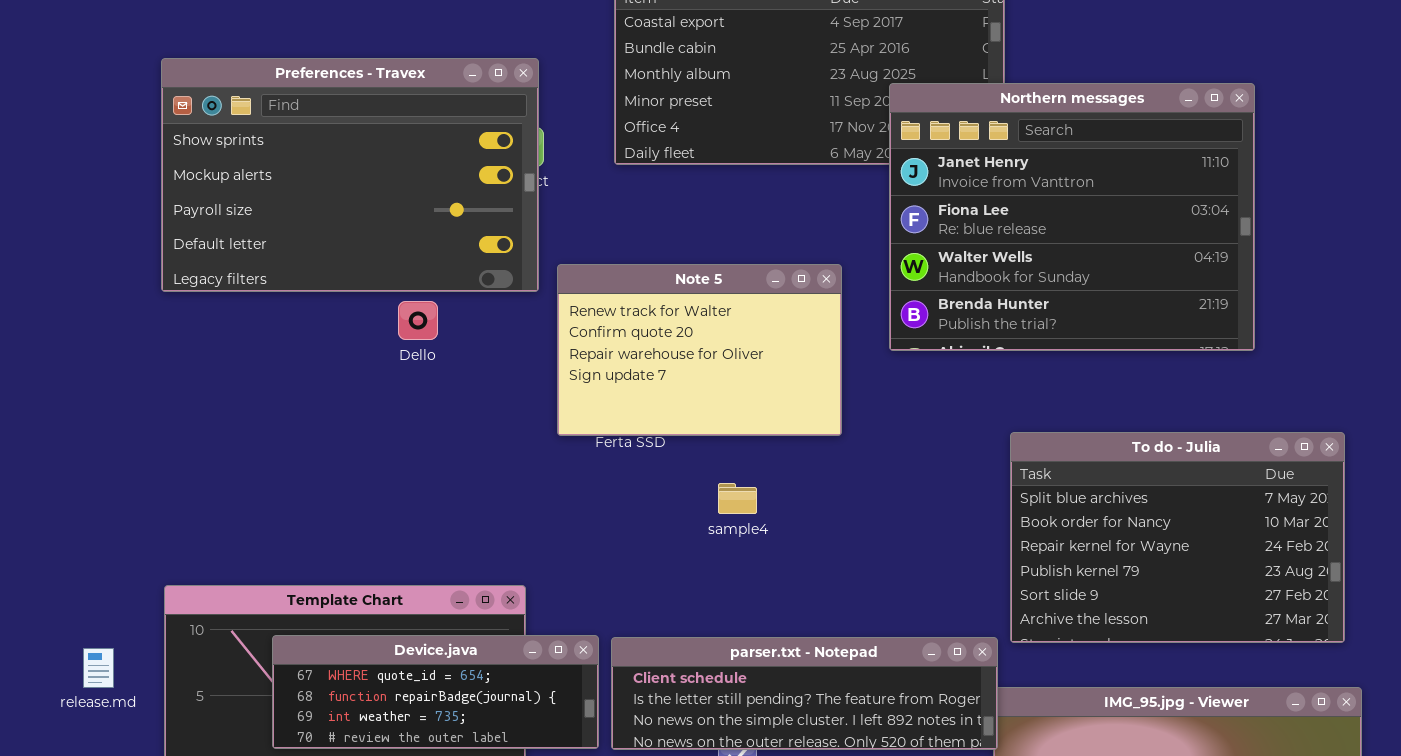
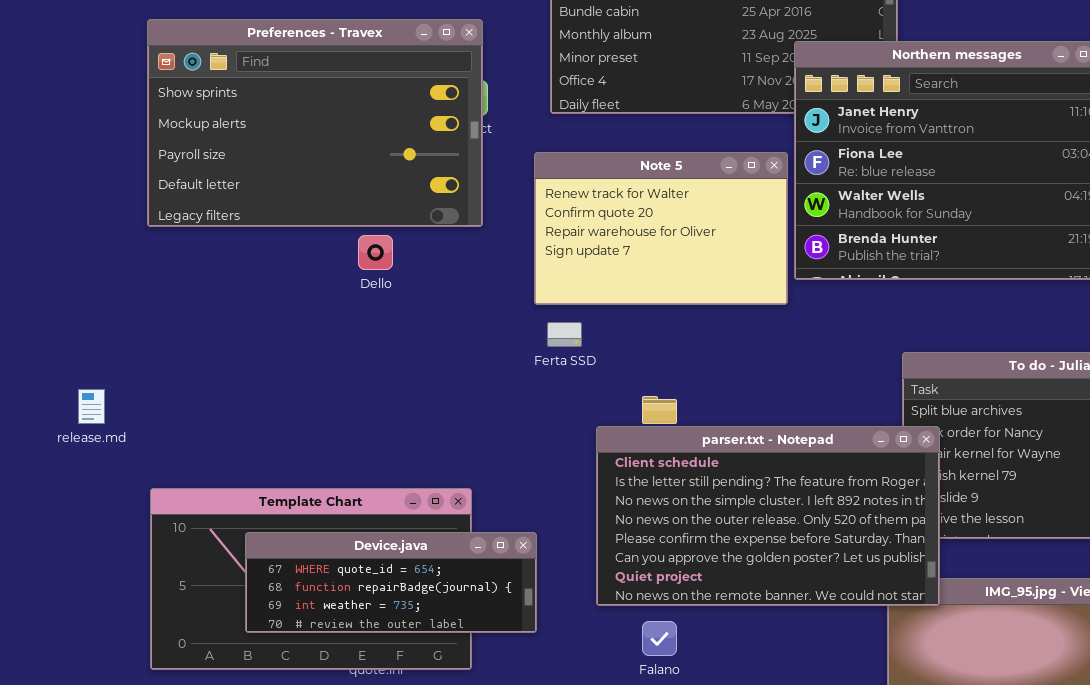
Note 5: [557,264,842,436] -> [534,152,788,305], moved
parser.txt - Notepad: [611,637,998,750] -> [596,426,940,606], moved, resized
release.md: [83,648,114,688] -> [78,389,105,424], moved

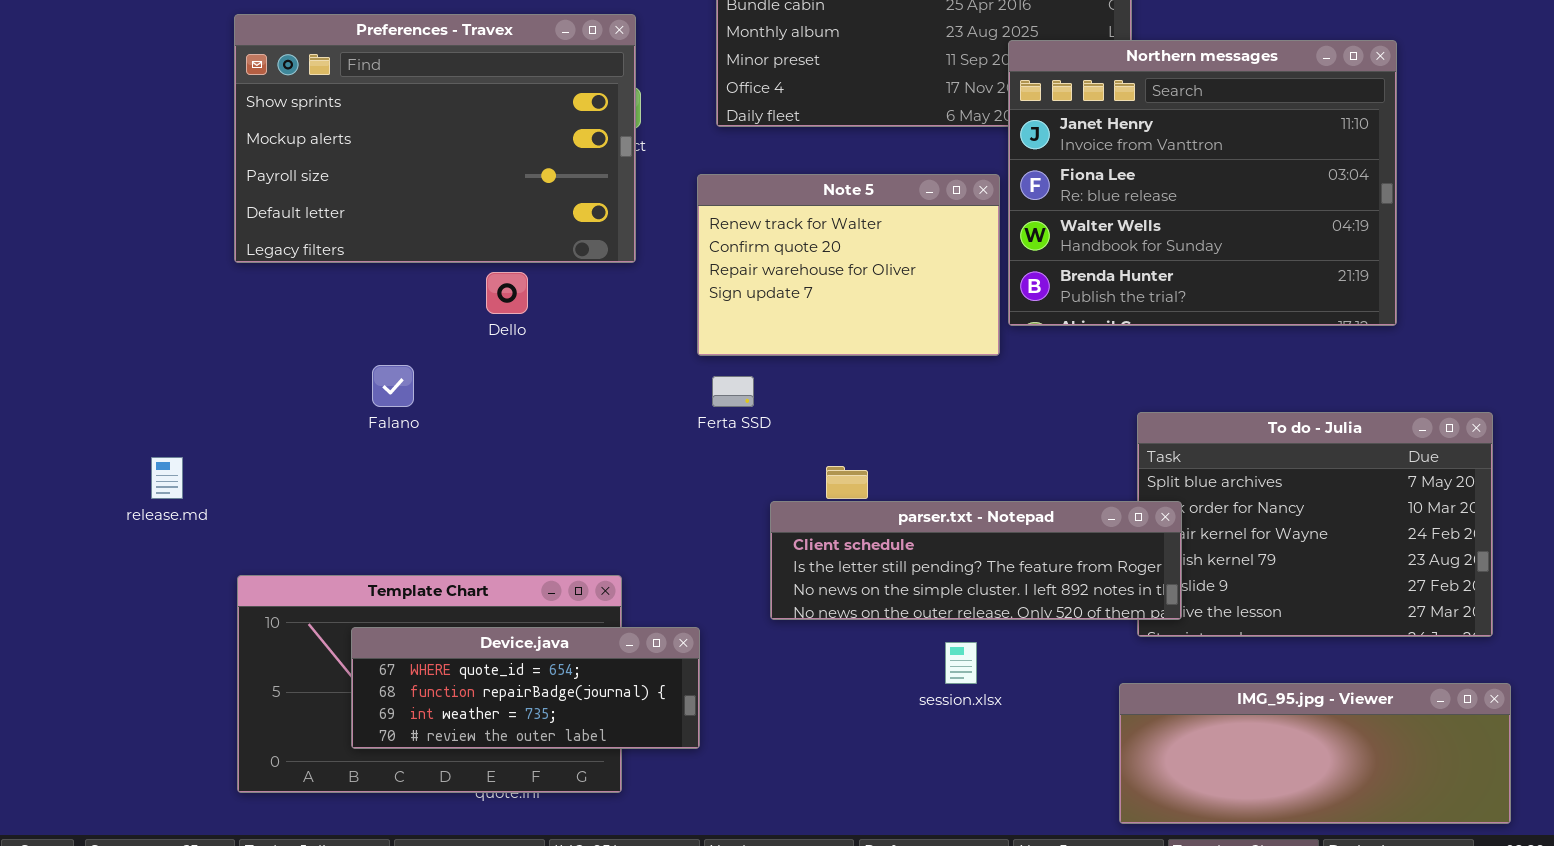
parser.txt - Notepad: [596,426,940,606] -> [770,501,1182,620], resized
Falano: [642,621,677,656] -> [372,365,414,407], moved

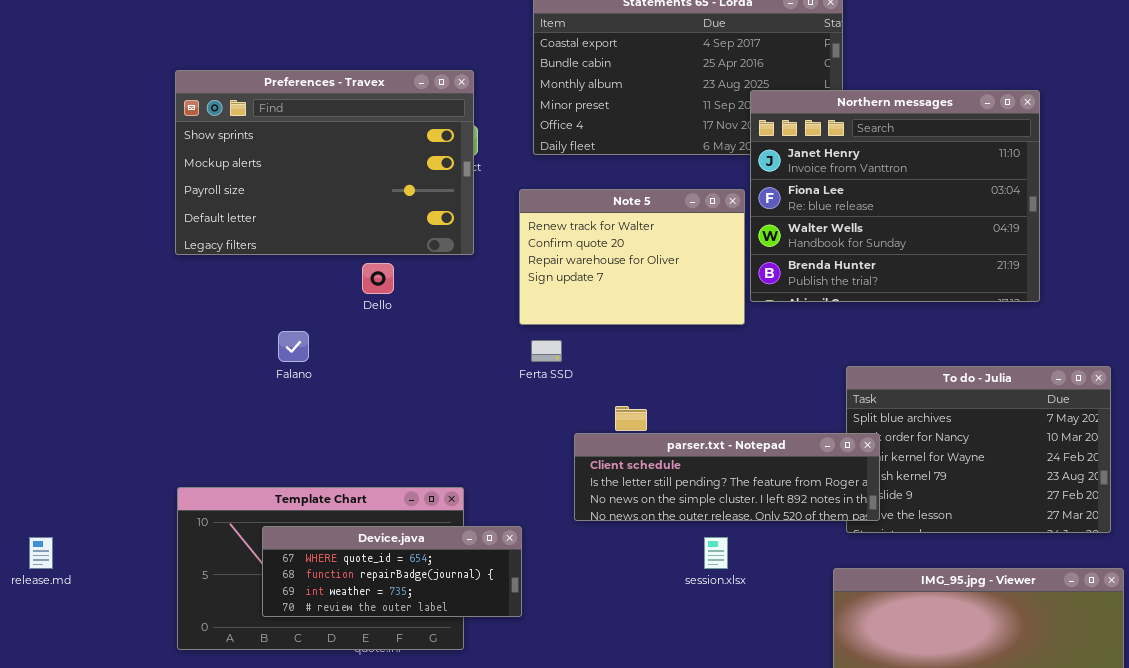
release.md: [151,457,183,499] -> [29,537,53,569], moved

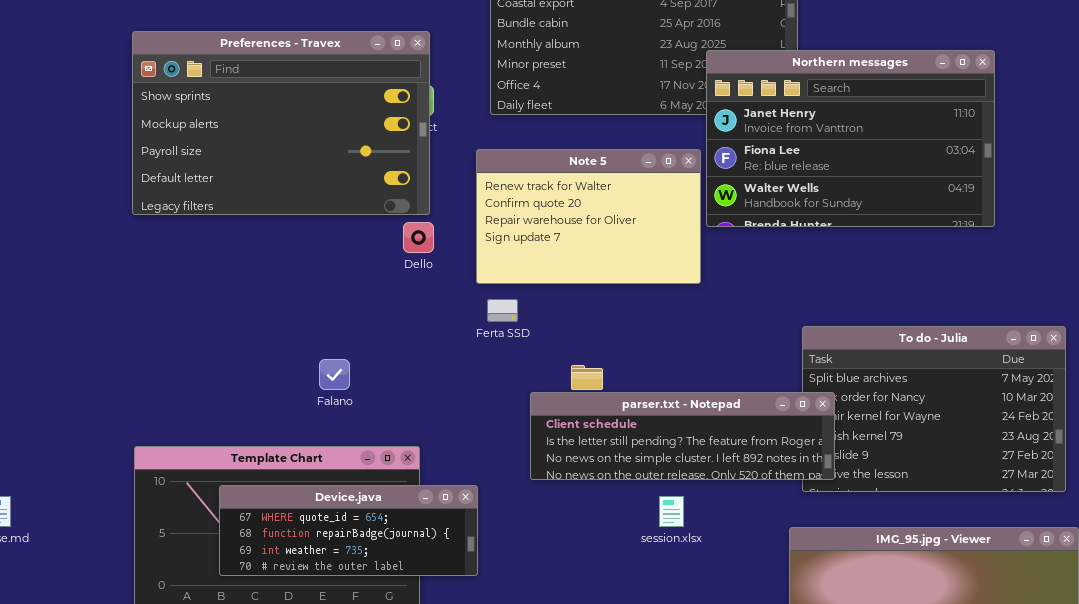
Northern messages: [750,90,1040,302] -> [706,50,995,227], resized
Dello: [362,263,394,294] -> [403,222,434,253], moved
Falano: [278,331,309,362] -> [319,359,350,390], moved

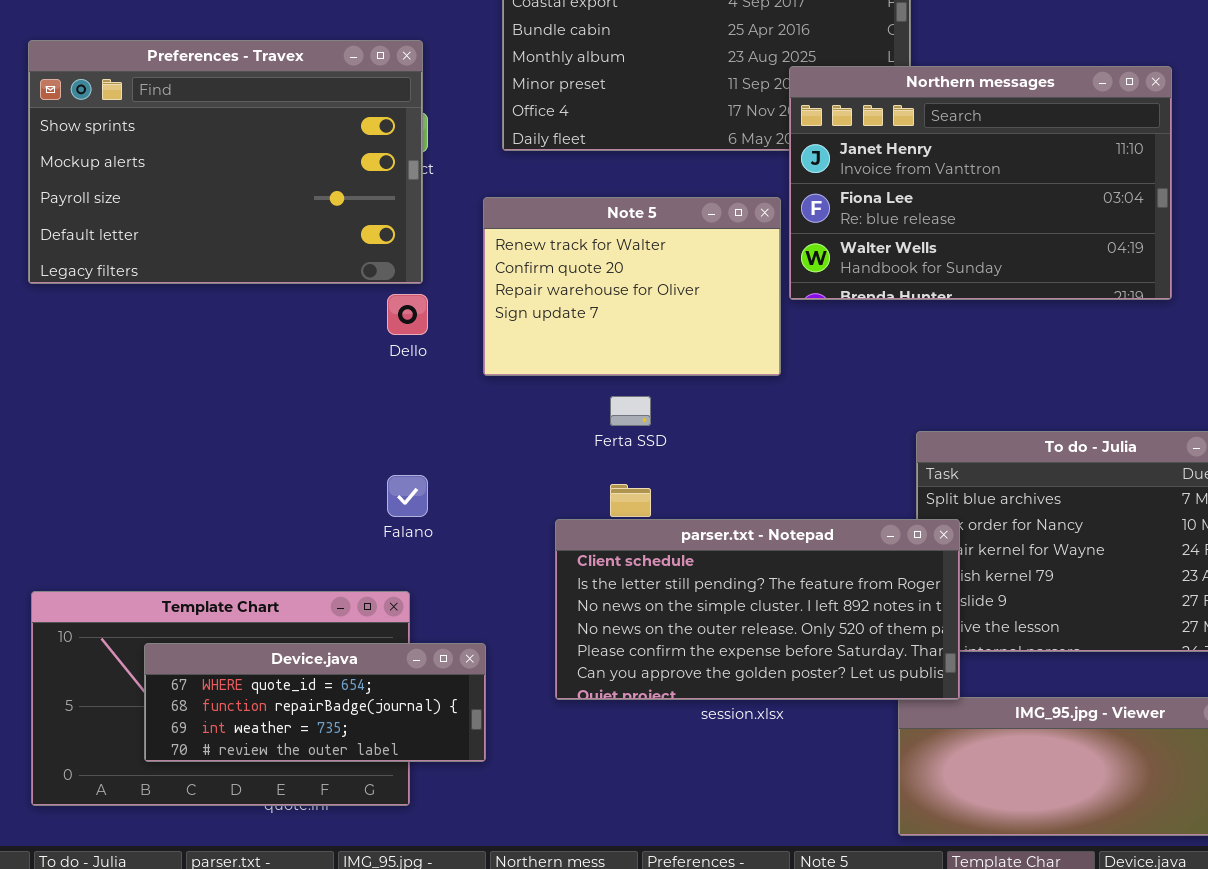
Ferta SSD: [487,299,518,322] -> [610,396,651,426], moved
Falano: [319,359,350,390] -> [387,475,428,517], moved
parser.txt - Notepad: [530,392,835,480] -> [555,519,960,700], resized

